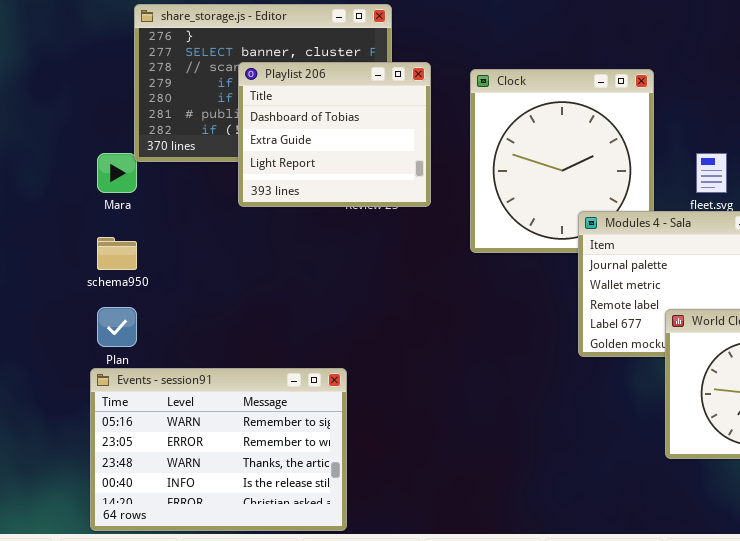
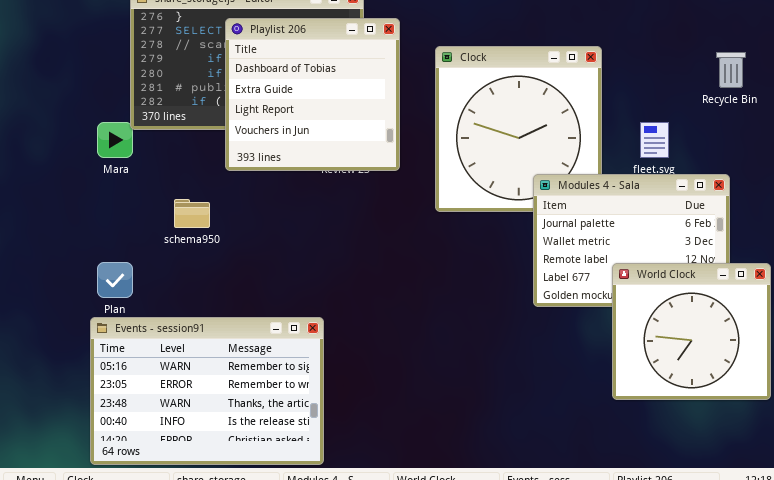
Playlist 206: [238,62,431,207] -> [225,18,400,171], resized
schema950: [97,237,137,270] -> [174,199,210,228], moved

